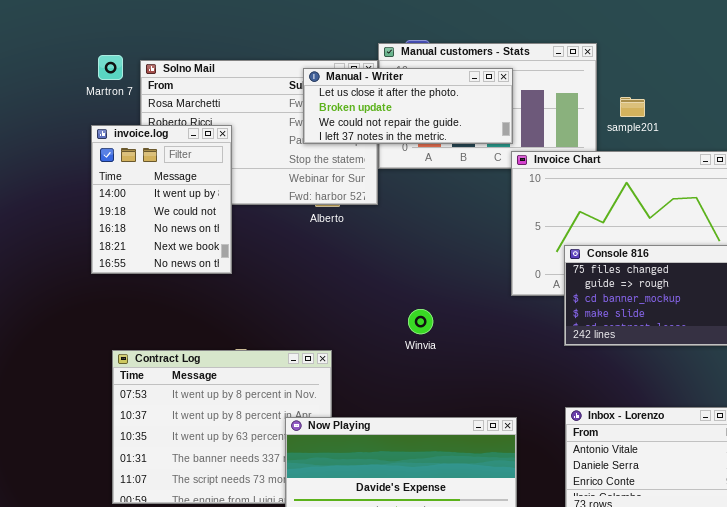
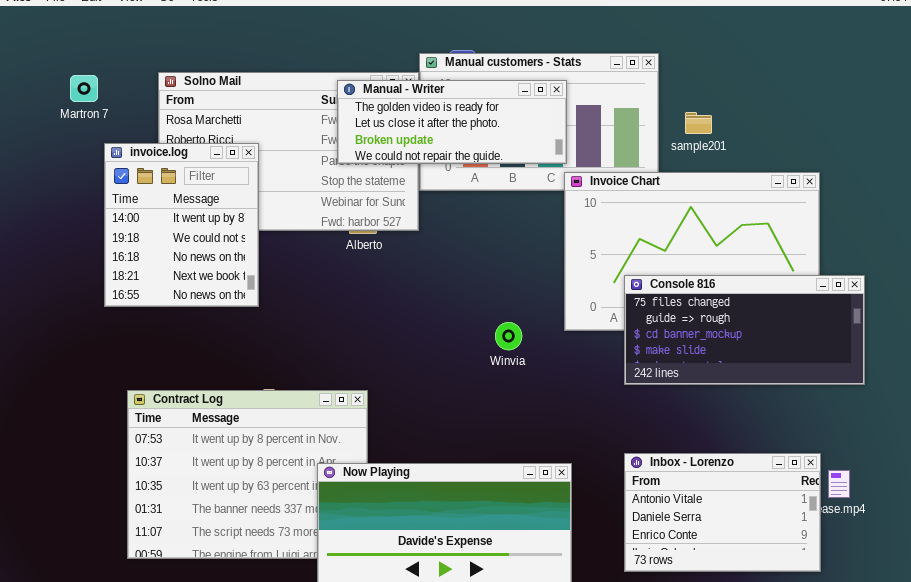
Martron 7: [98,55,123,80] -> [70,75,98,102], moved
Manual - Writer: [303,68,513,144] -> [337,80,567,164], scrolled up 1 row
Winvia: [408,309,433,334] -> [495,322,522,350], moved

